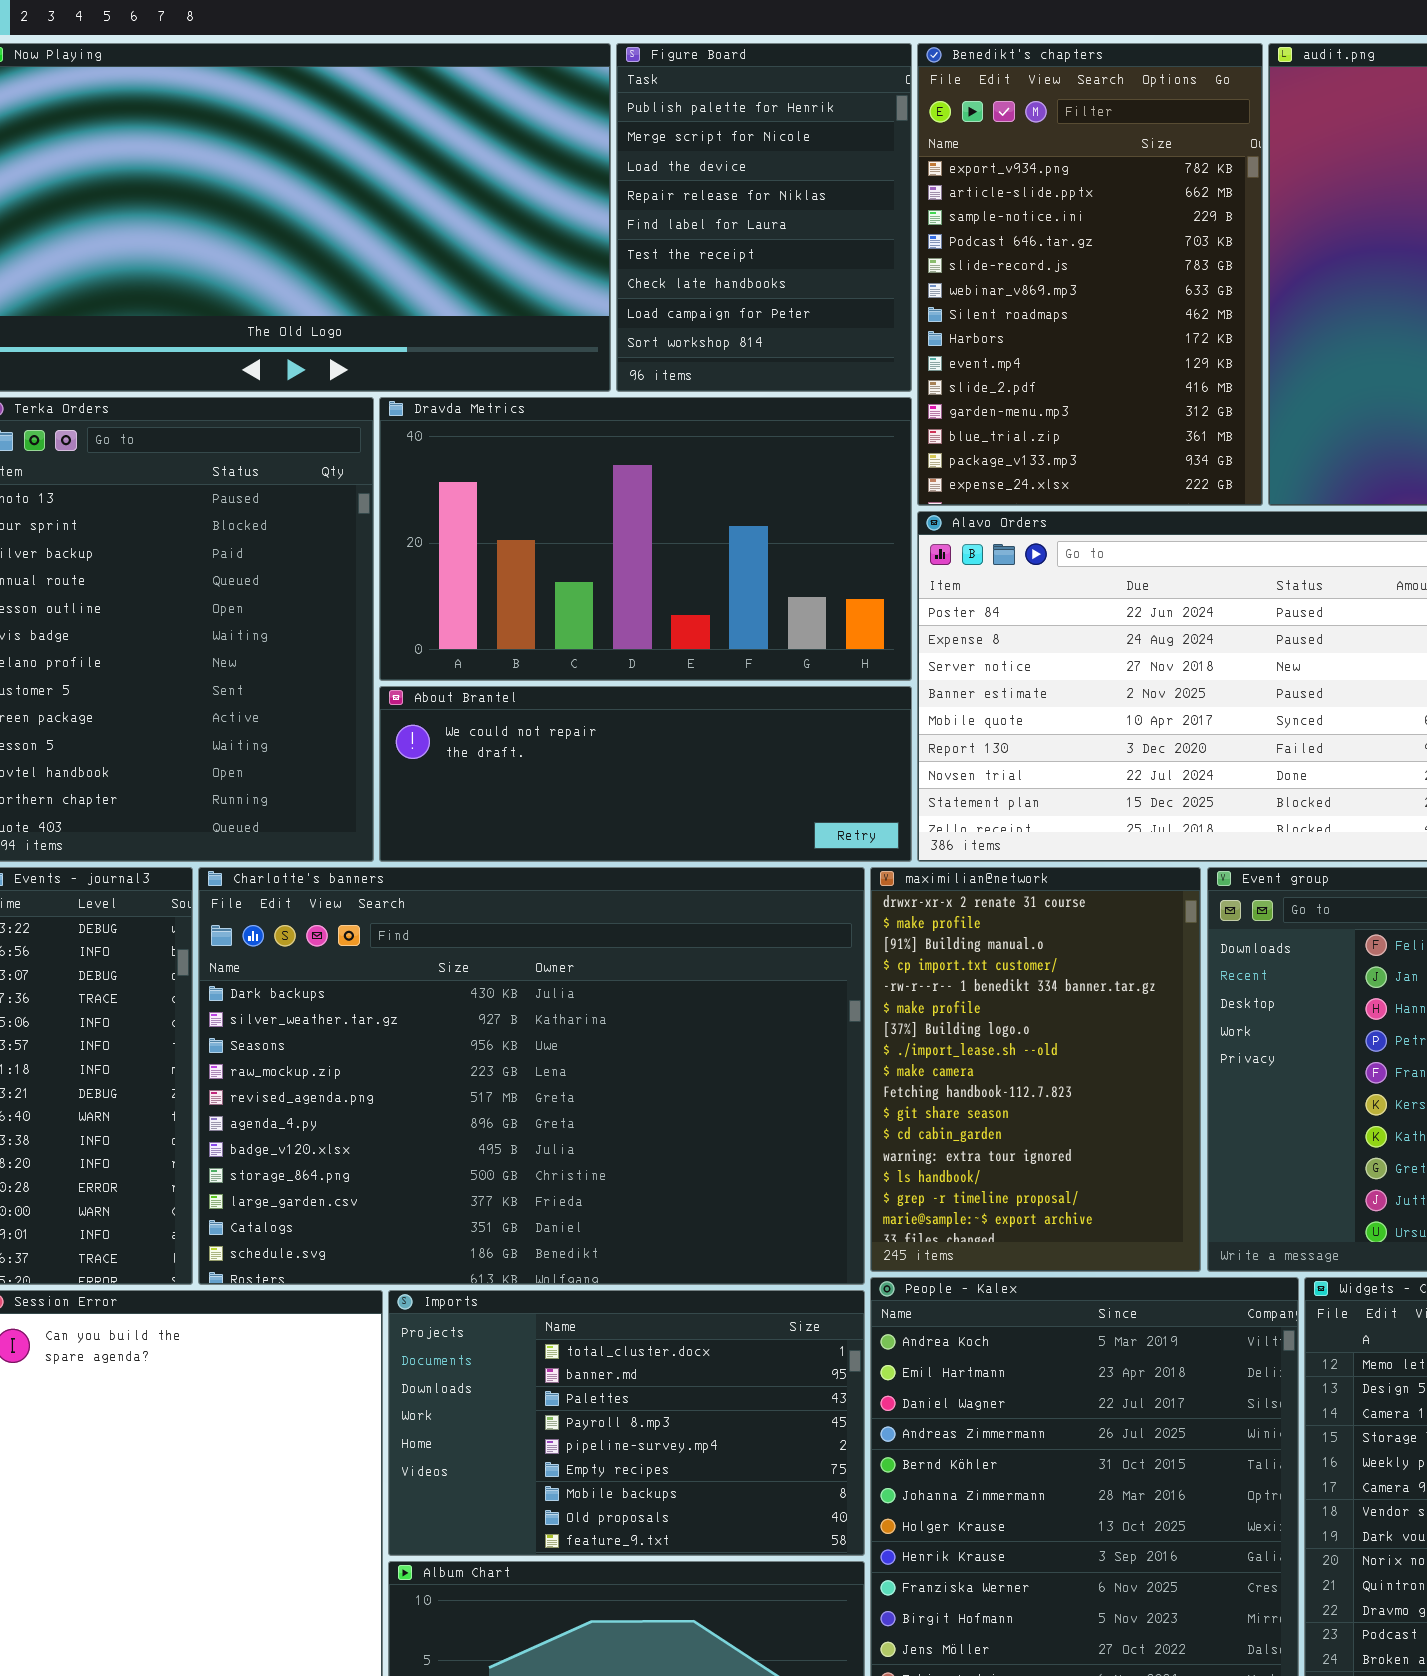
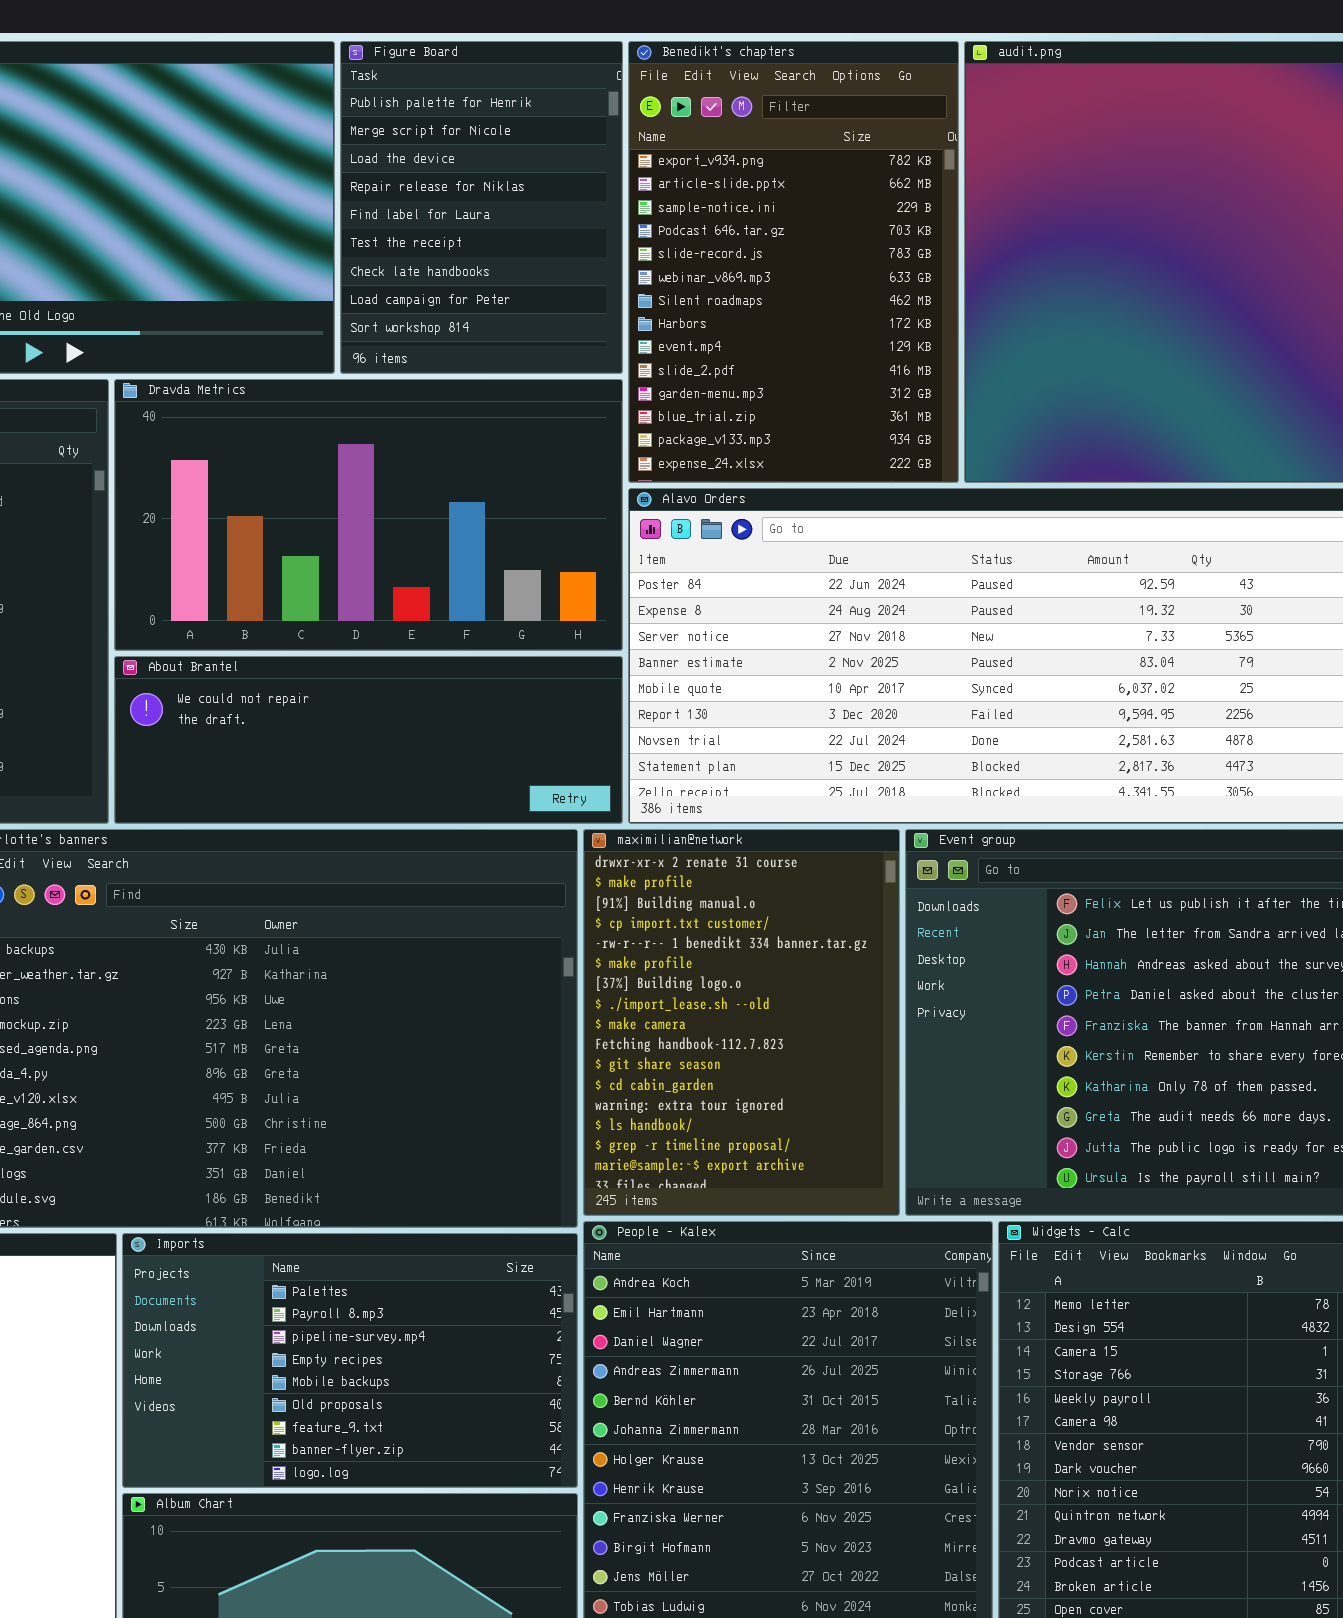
Imports: [388,1290,865,1556] -> [122,1233,578,1488], scrolled down 2 rows

